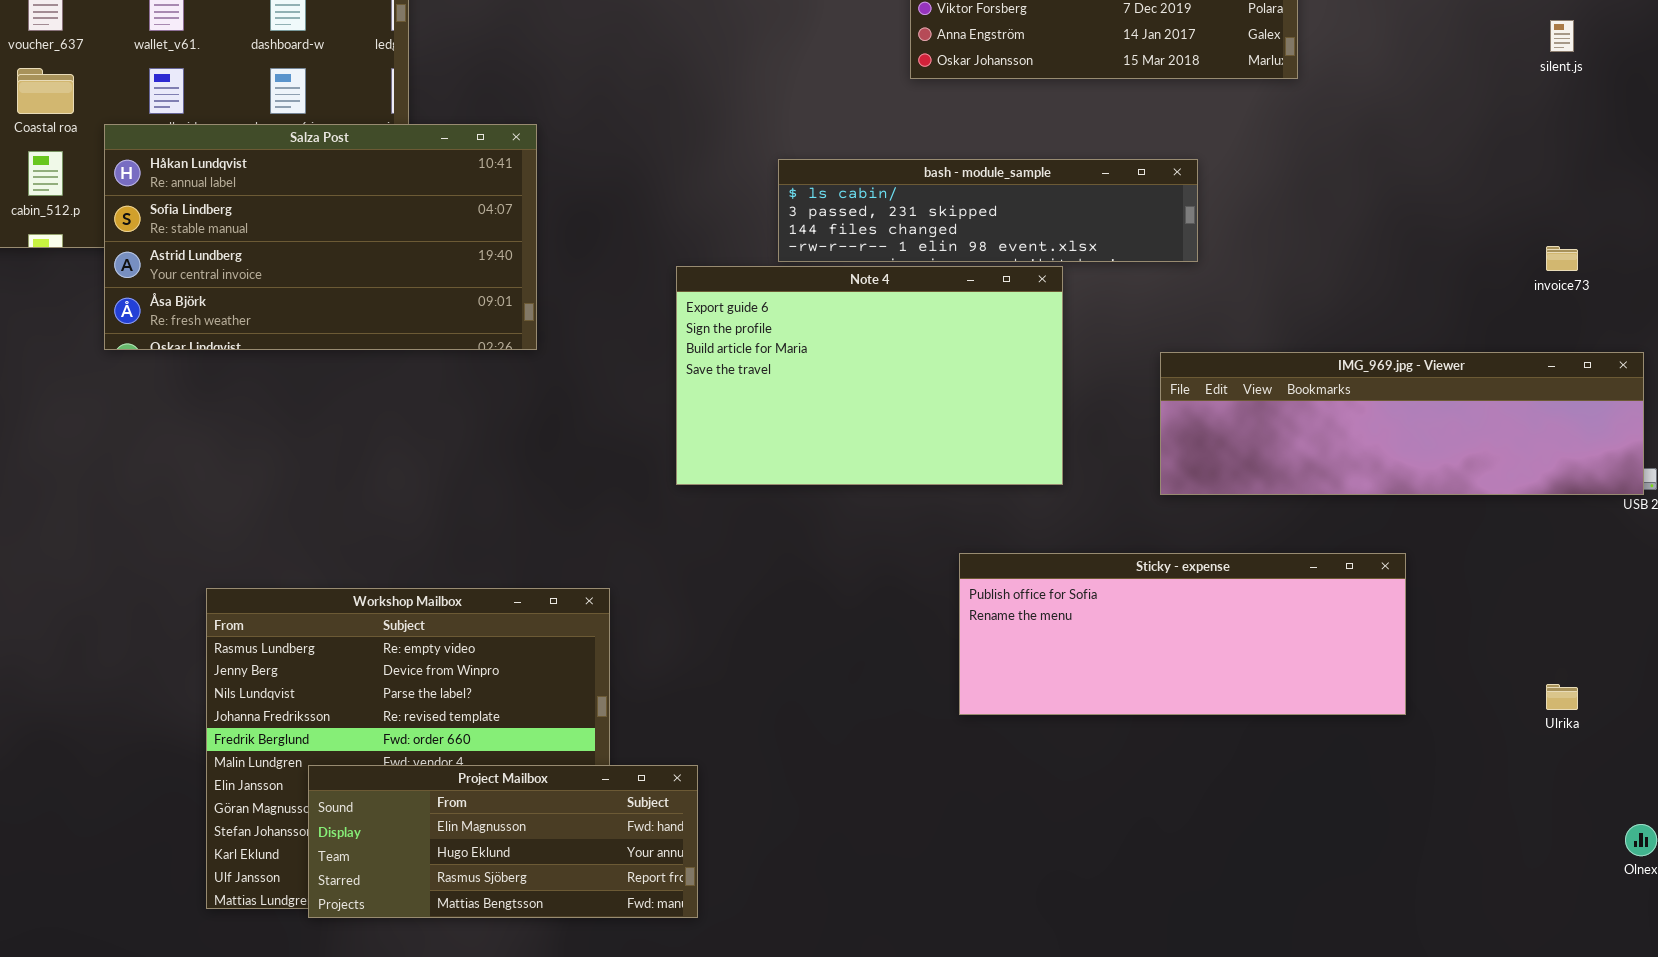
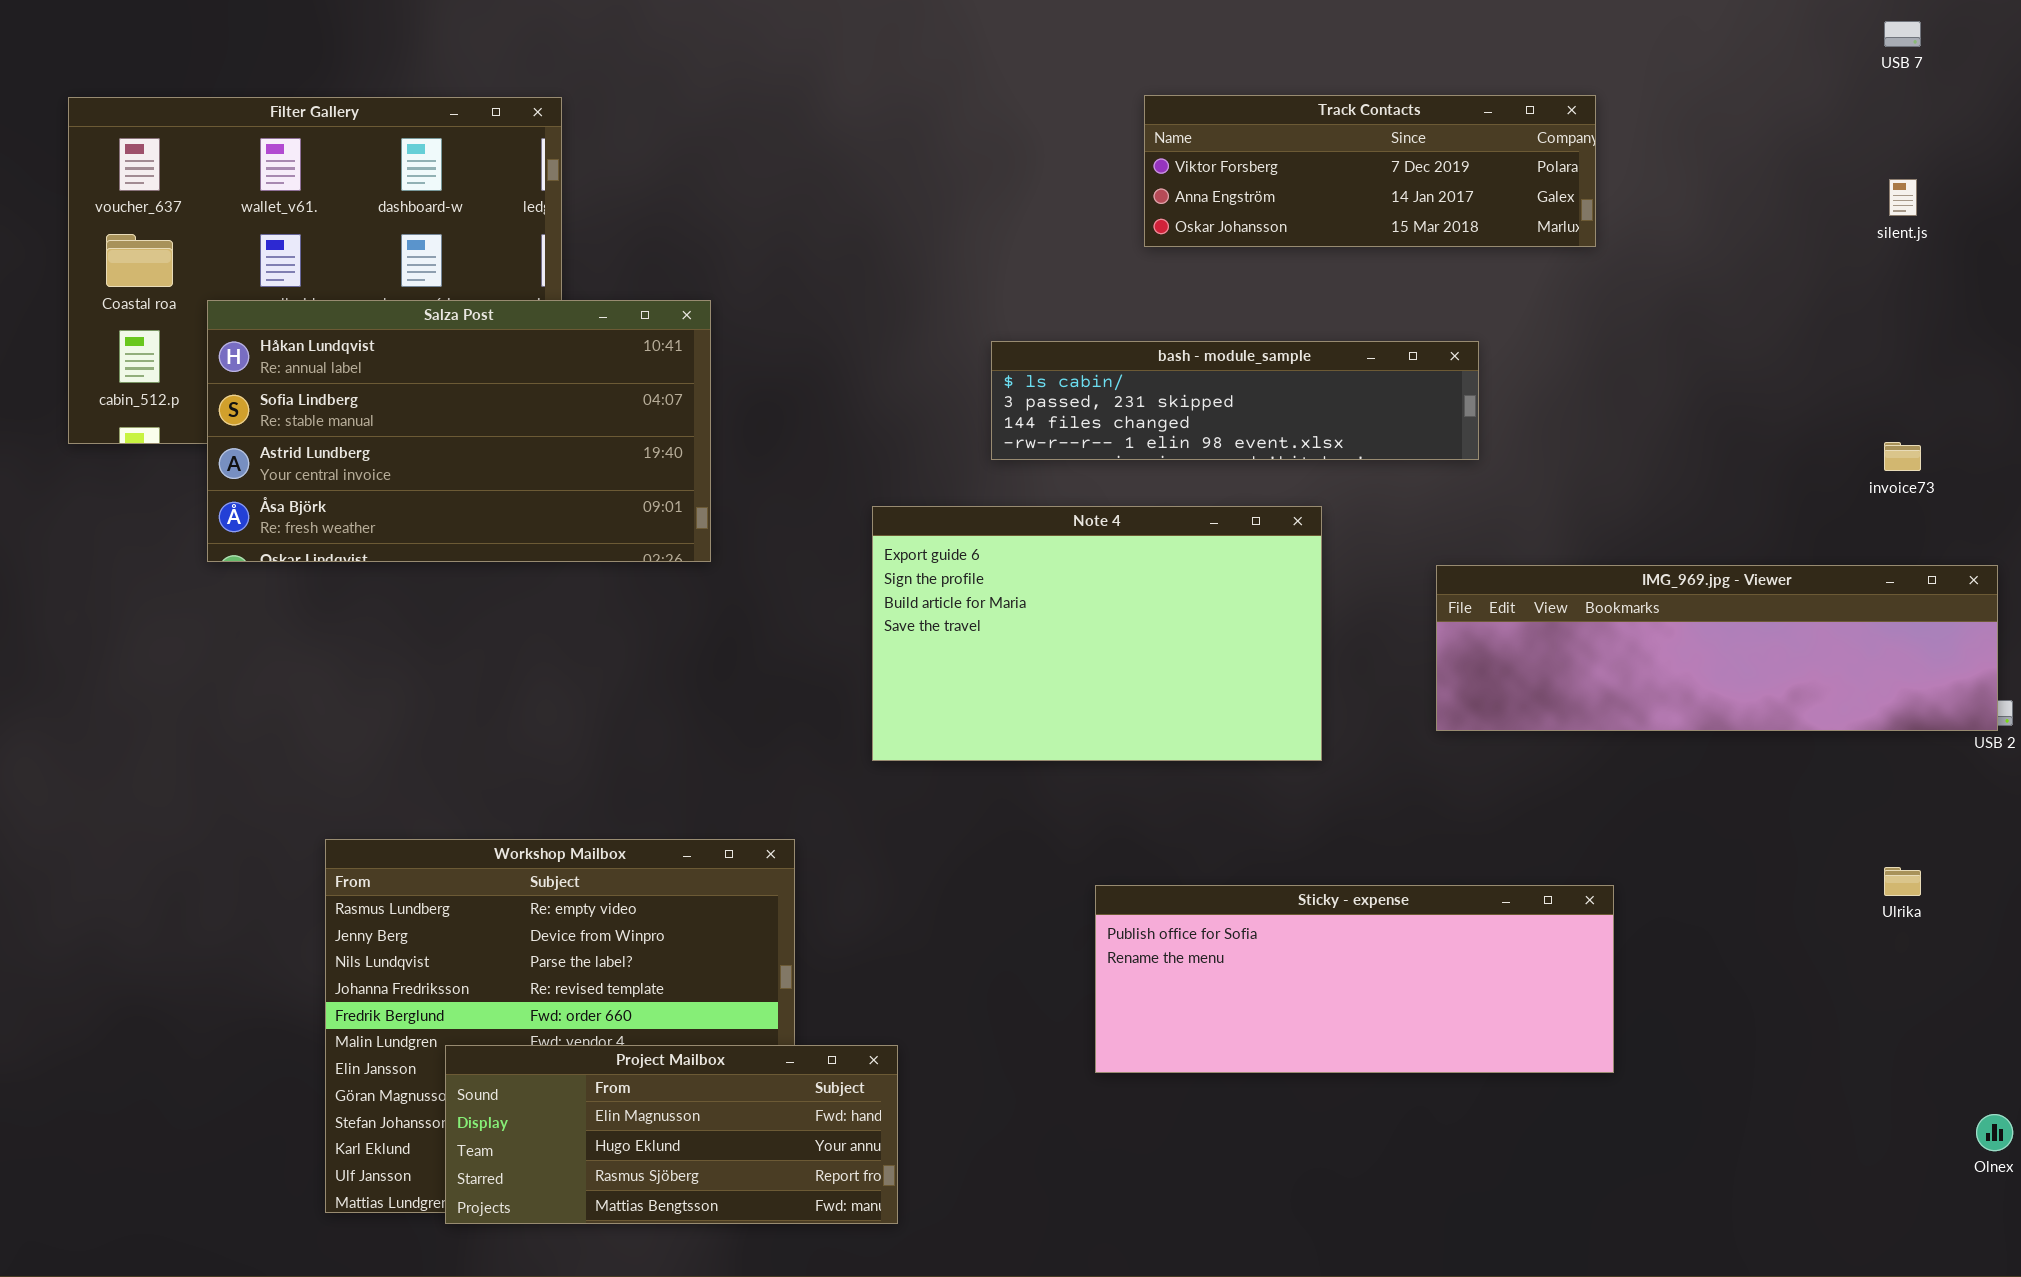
Note 4: [676,266,1063,485] -> [872,506,1322,761], moved
Sticky - expense: [959,553,1406,715] -> [1095,885,1614,1073], moved
Ulrika: [1546,684,1578,710] -> [1884,867,1921,896], moved

